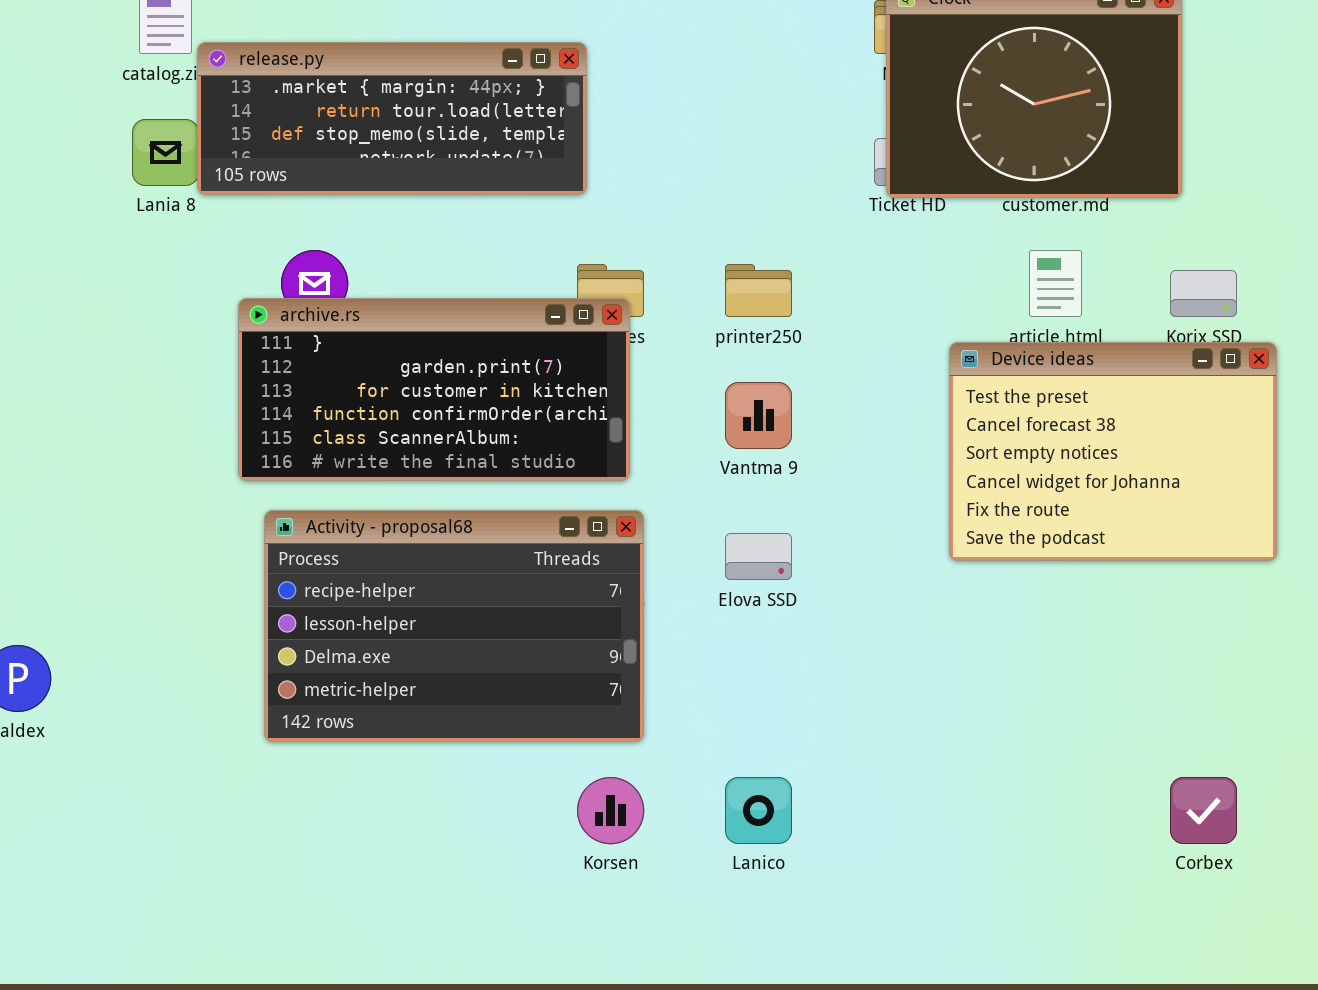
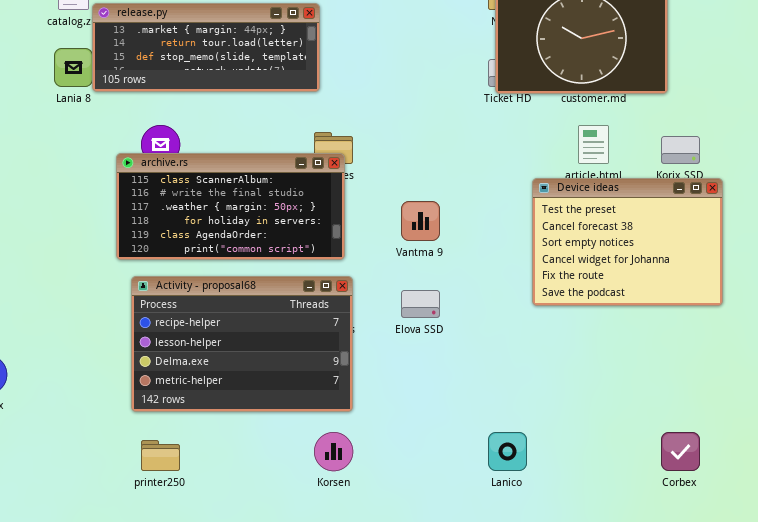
printer250: [725,264,792,317] -> [141,440,180,471], moved
archive.rs: [238,298,630,481] -> [116,153,345,260], scrolled down 4 rows
Lanico: [725,777,792,844] -> [488,432,527,471], moved

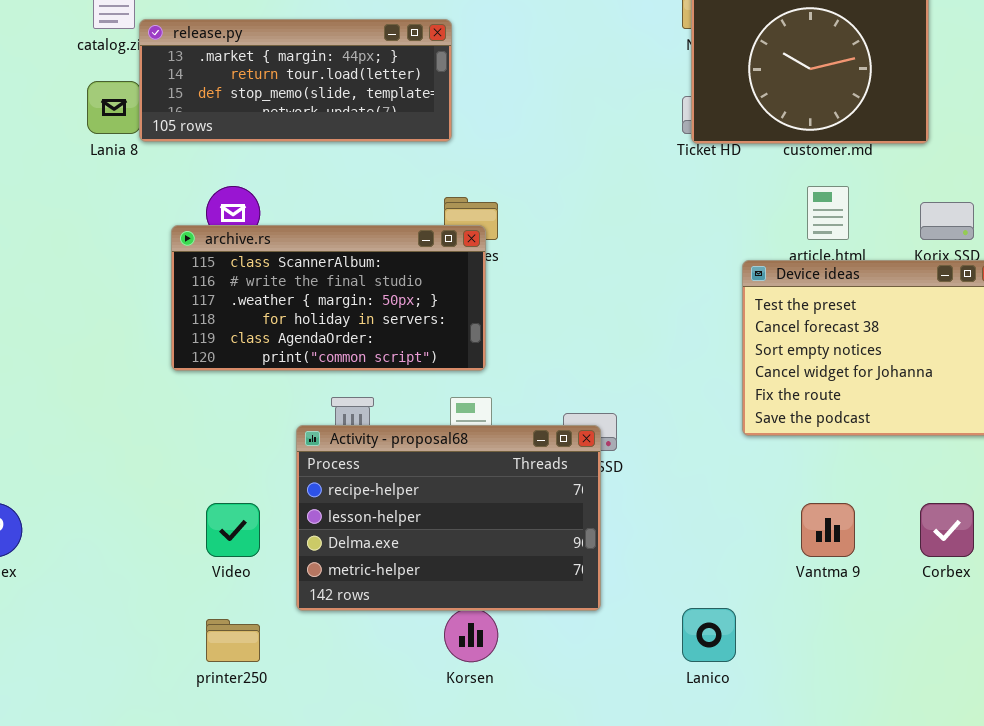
Vantma 9: [401,201,440,241] -> [801,503,855,557], moved
Activity - proposal68: [131,276,353,412] -> [296,425,601,611], moved
Corbex: [661,432,700,471] -> [920,503,974,557], moved

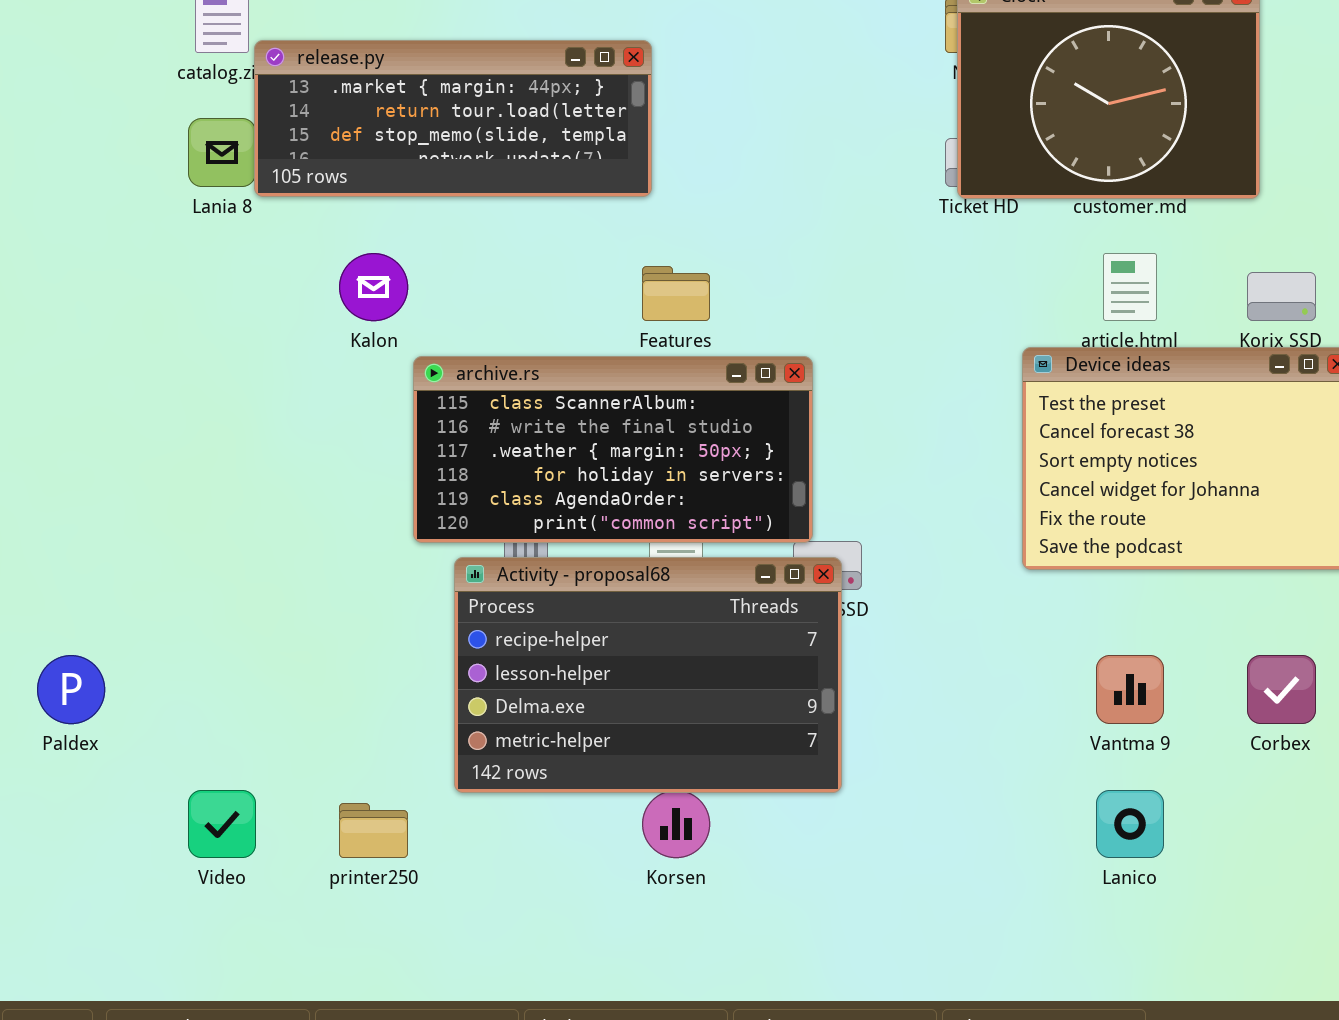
archive.rs: [171,225,486,371] -> [413,356,813,543], moved
Video: [206,503,260,557] -> [188,790,256,858], moved
Lanico: [682,608,736,662] -> [1096,790,1164,858], moved

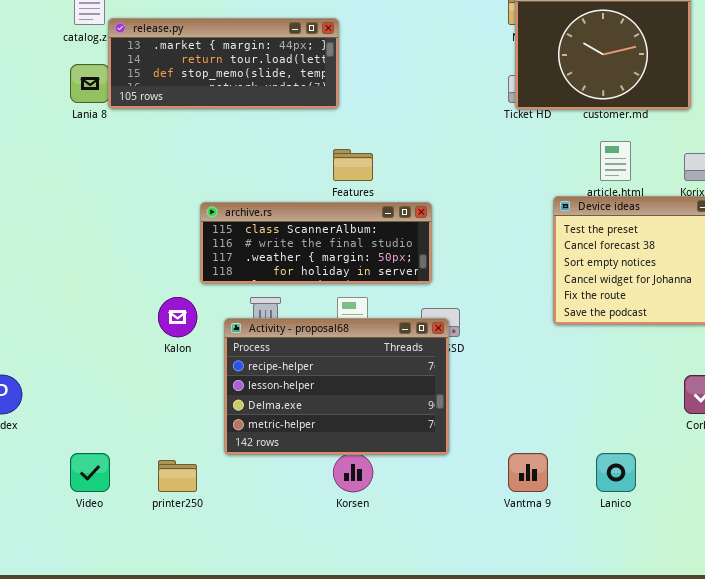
Kalon: [339,253,408,321] -> [158,297,197,337], moved
archive.rs: [413,356,813,543] -> [200,202,432,284], resized
Vantma 9: [1096,655,1164,724] -> [508,453,548,492], moved

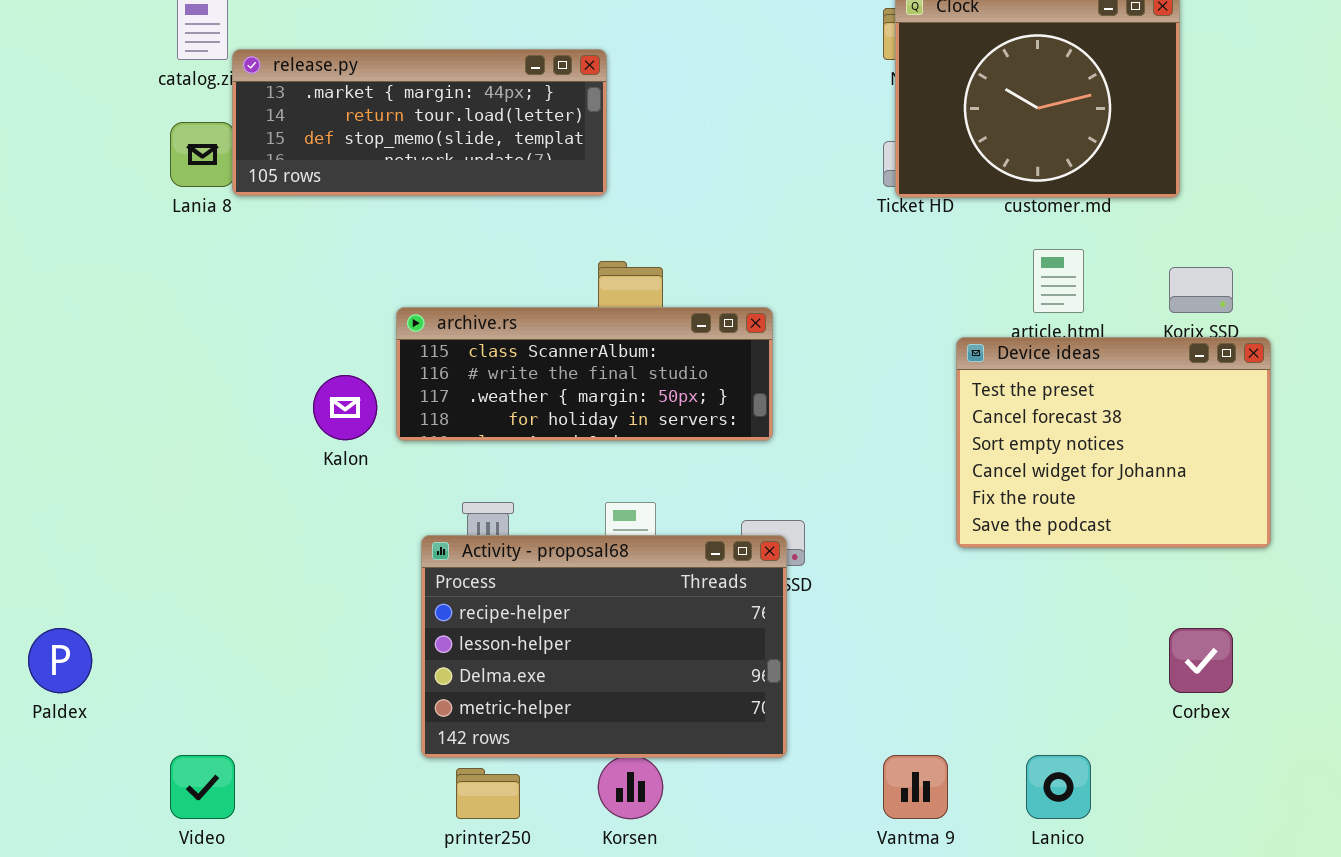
archive.rs: [200,202,432,284] -> [396,307,773,441], moved
Kalon: [158,297,197,337] -> [313,375,377,440], moved
printer250: [158,460,197,492] -> [456,768,520,819], moved

